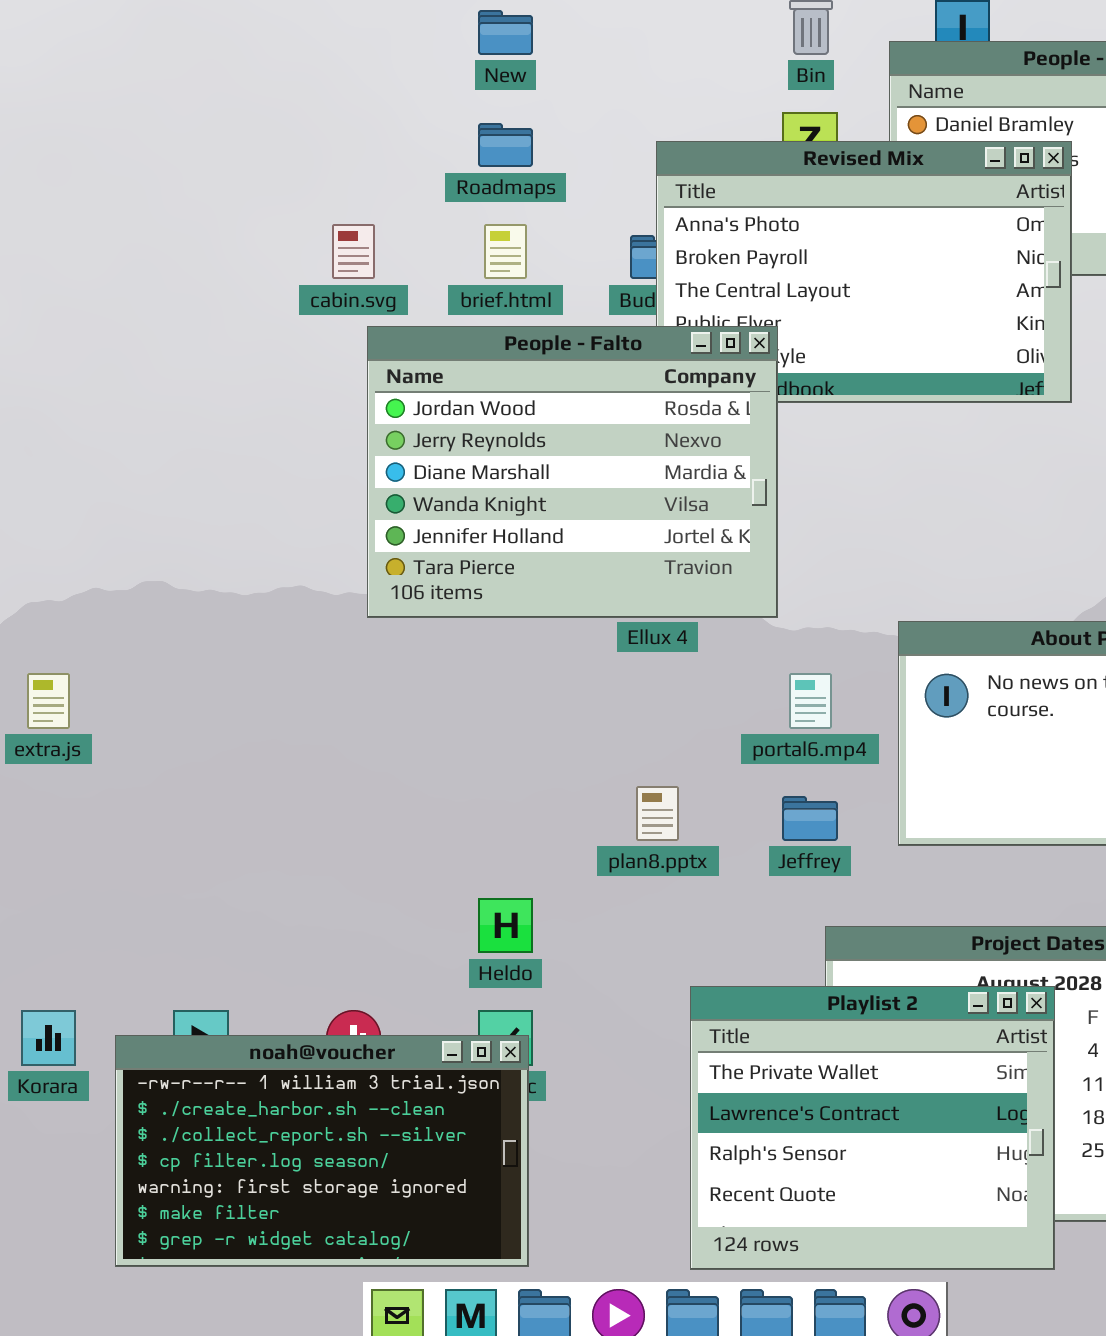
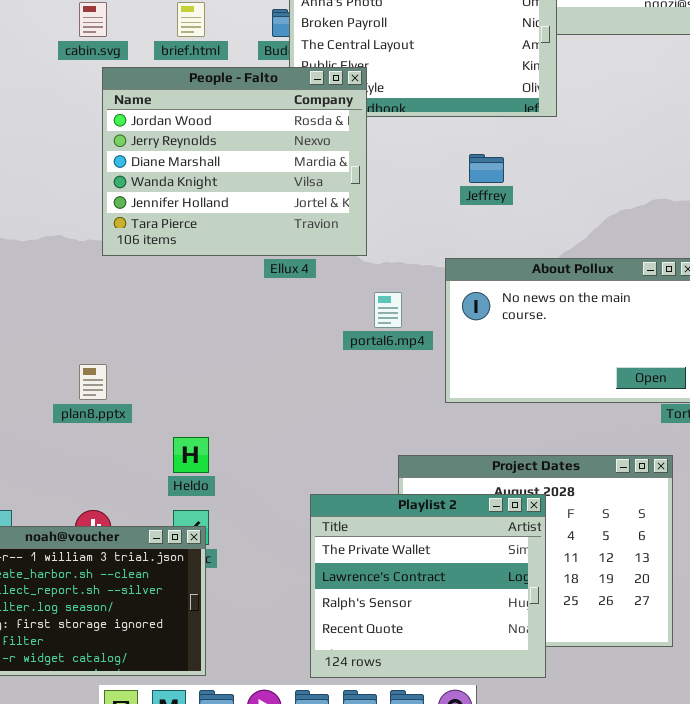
plan8.pptx: [636,786,679,841] -> [79,364,107,400], moved
Jeffrey: [782,796,838,841] -> [469,154,504,183], moved

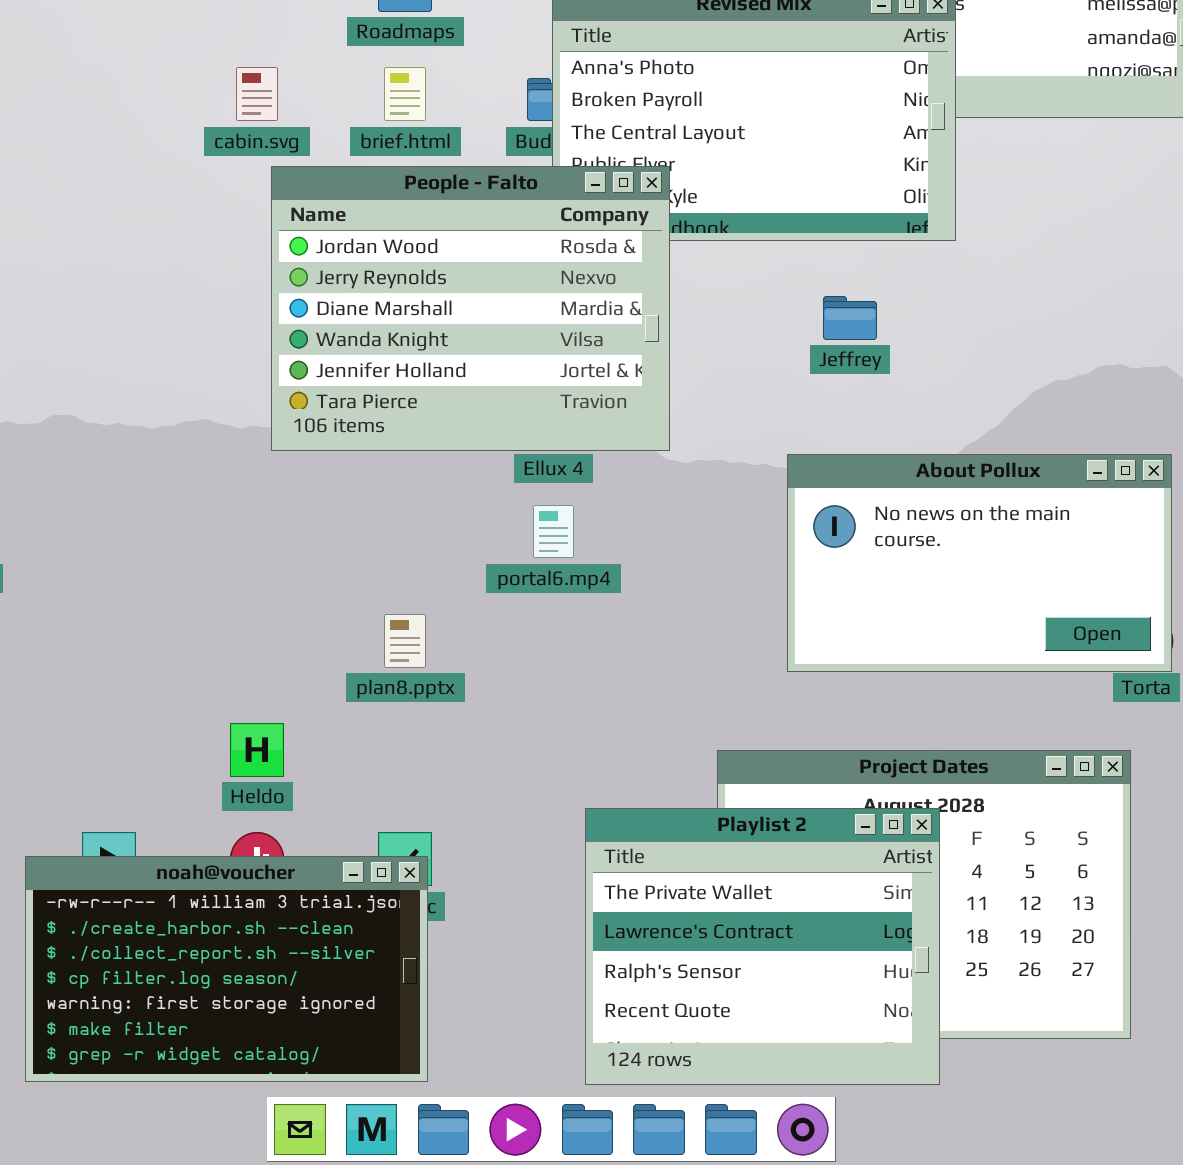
portal6.mp4: [374,292,402,328] -> [533,505,574,558], moved
plan8.pptx: [79,364,107,400] -> [384,614,426,668], moved
Heldo: [173,437,209,473] -> [230,723,284,777], moved

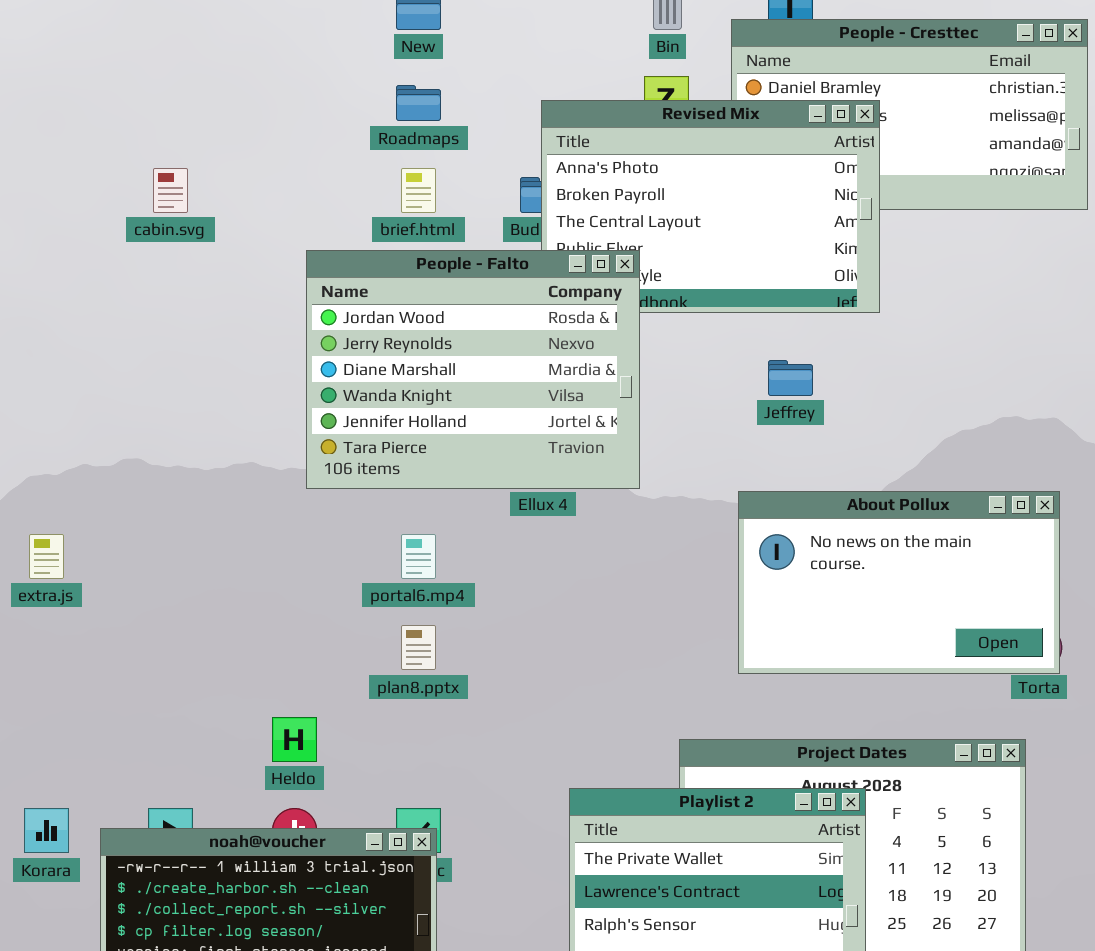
cabin.svg: [236,67,278,121] -> [153,168,188,213], moved
portal6.mp4: [533,505,574,558] -> [401,534,436,579], moved

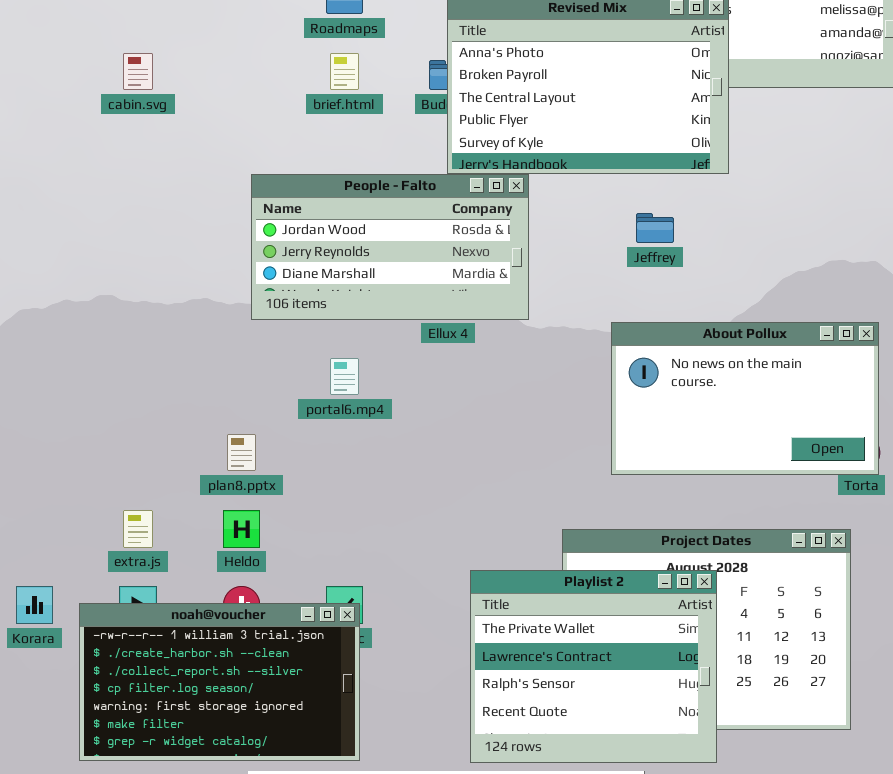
People - Falto: [306,250,640,489] -> [251,174,529,320], resized
extra.js: [29,534,64,579] -> [123,510,153,548], moved
plan8.pptx: [401,625,436,670] -> [227,434,256,471], moved

